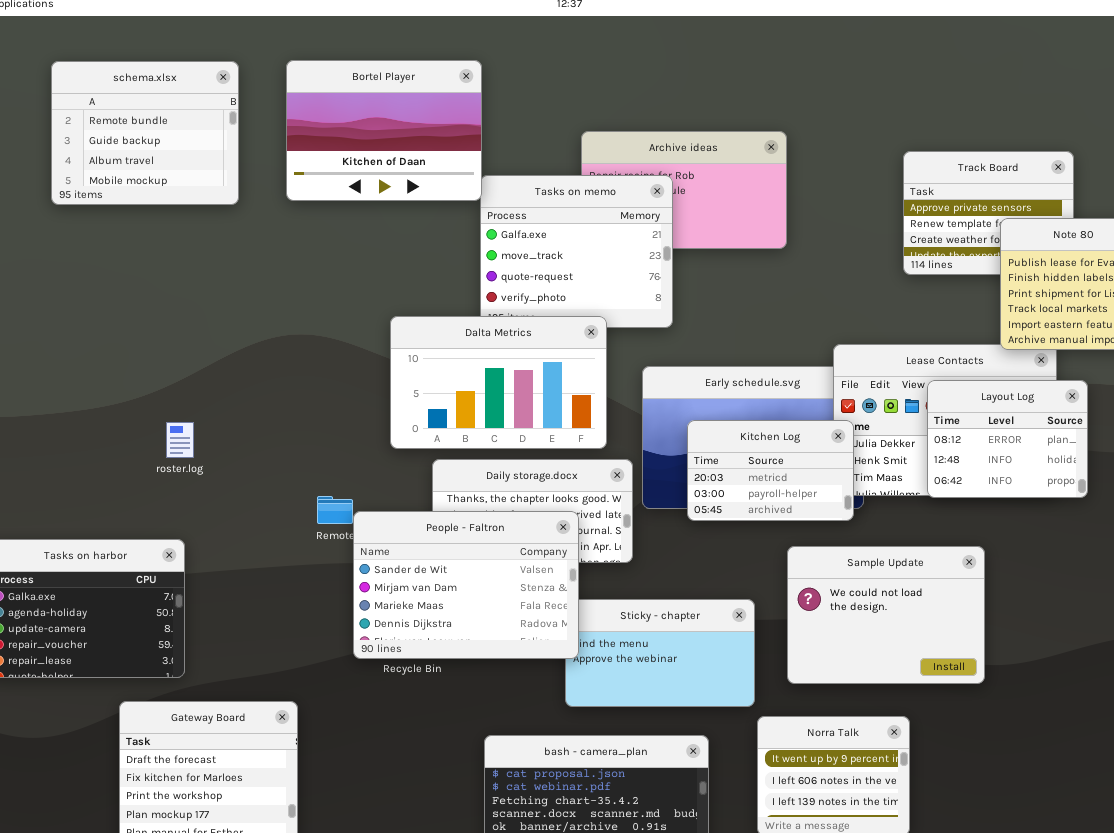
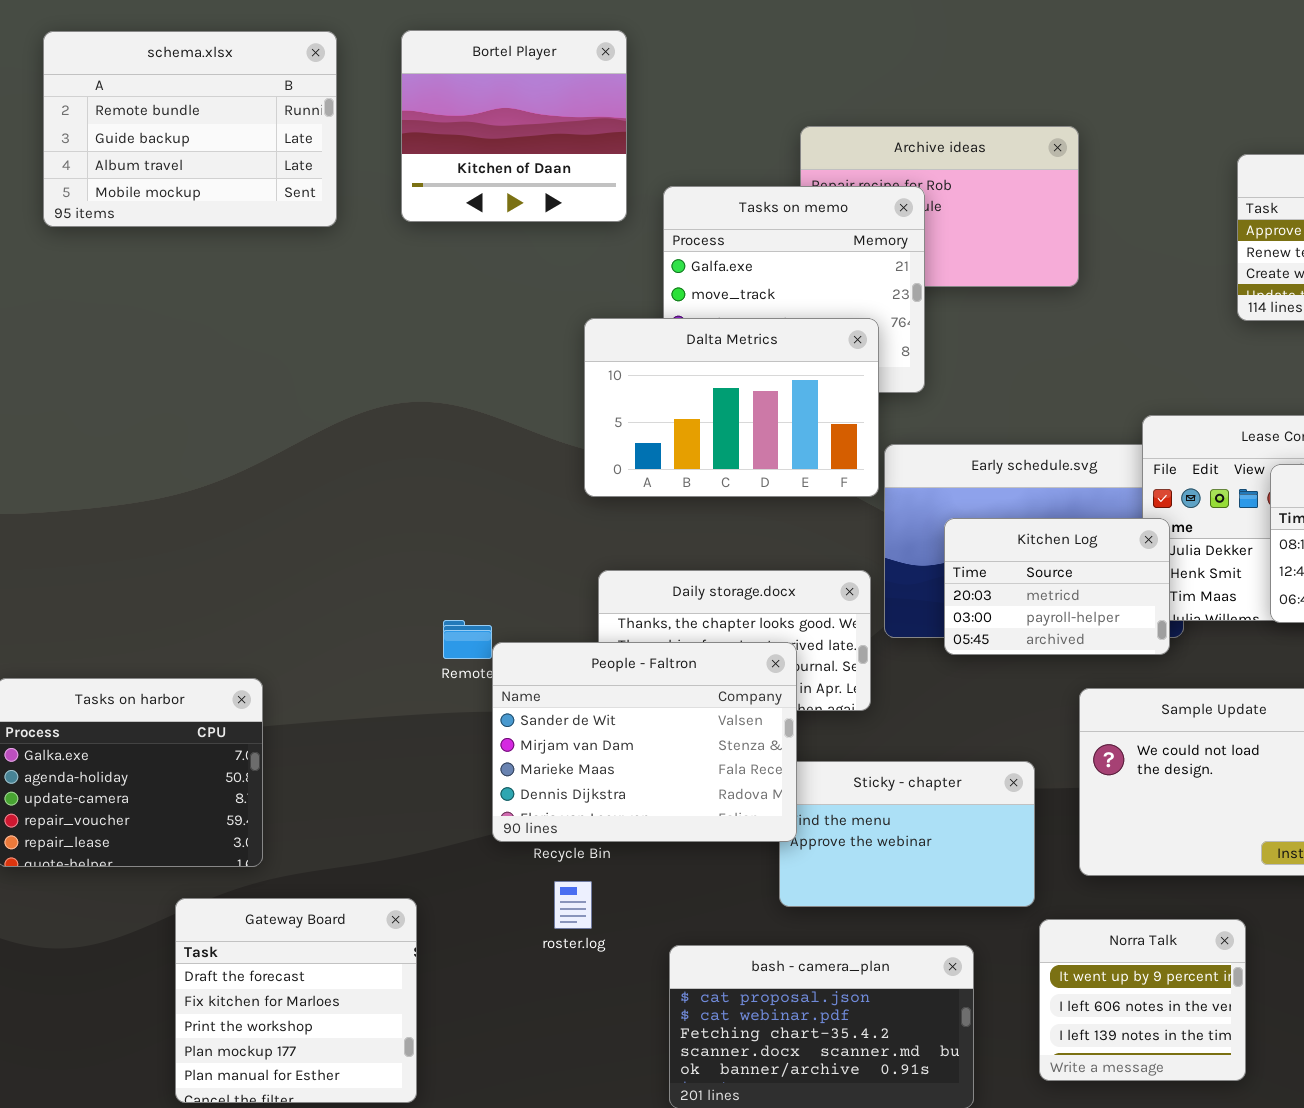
Bortel Player: [286,60,482,201] -> [401,30,627,222], resized
schema.xlsx: [51,61,239,205] -> [43,31,337,227], resized
Dalta Metrics: [390,316,607,449] -> [584,318,879,497], moved
roster.log: [166,422,194,458] -> [554,881,592,929], moved

